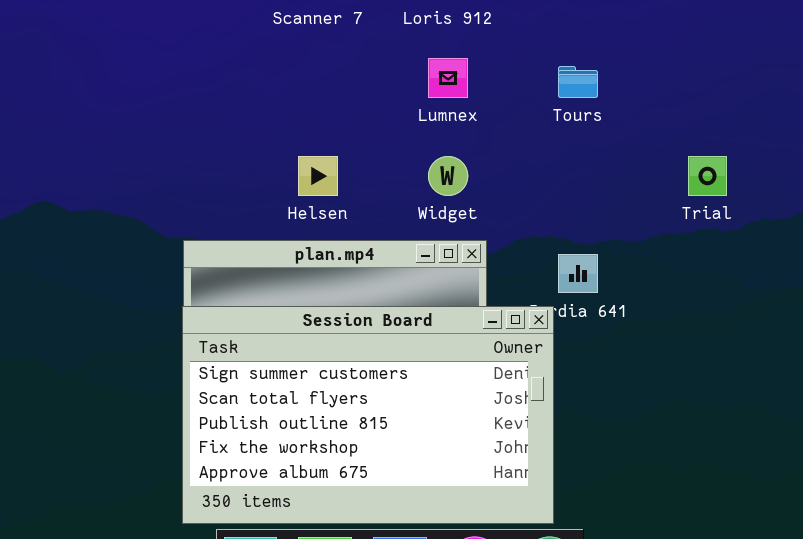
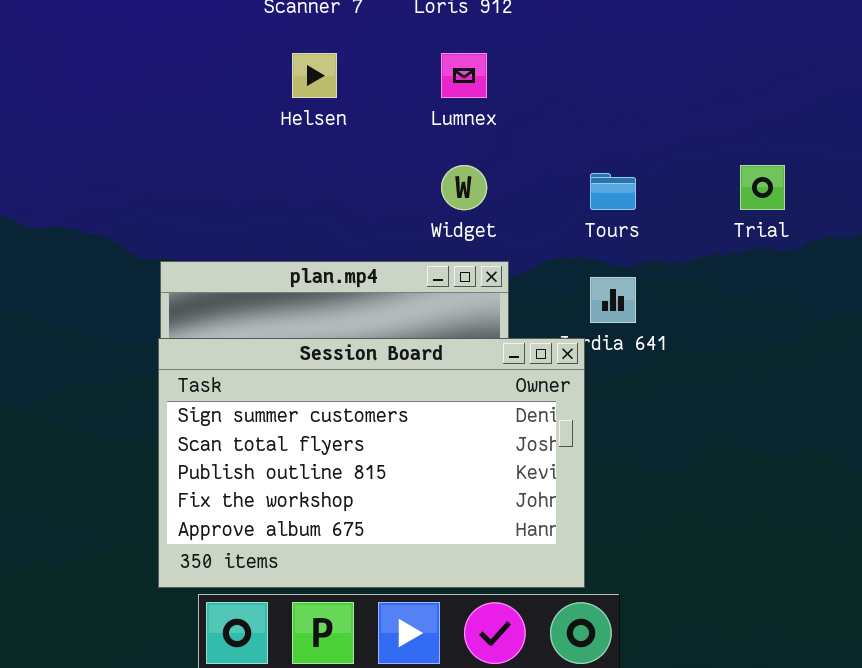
Tours: [558,66,598,98] -> [590,173,636,210], moved
Helsen: [298,156,338,196] -> [292,53,337,98], moved

